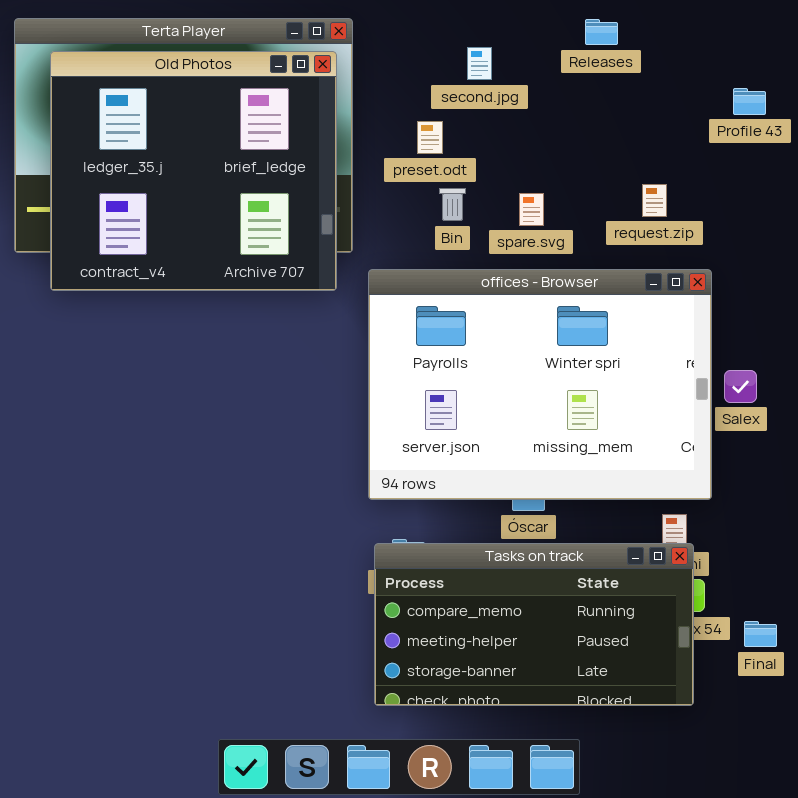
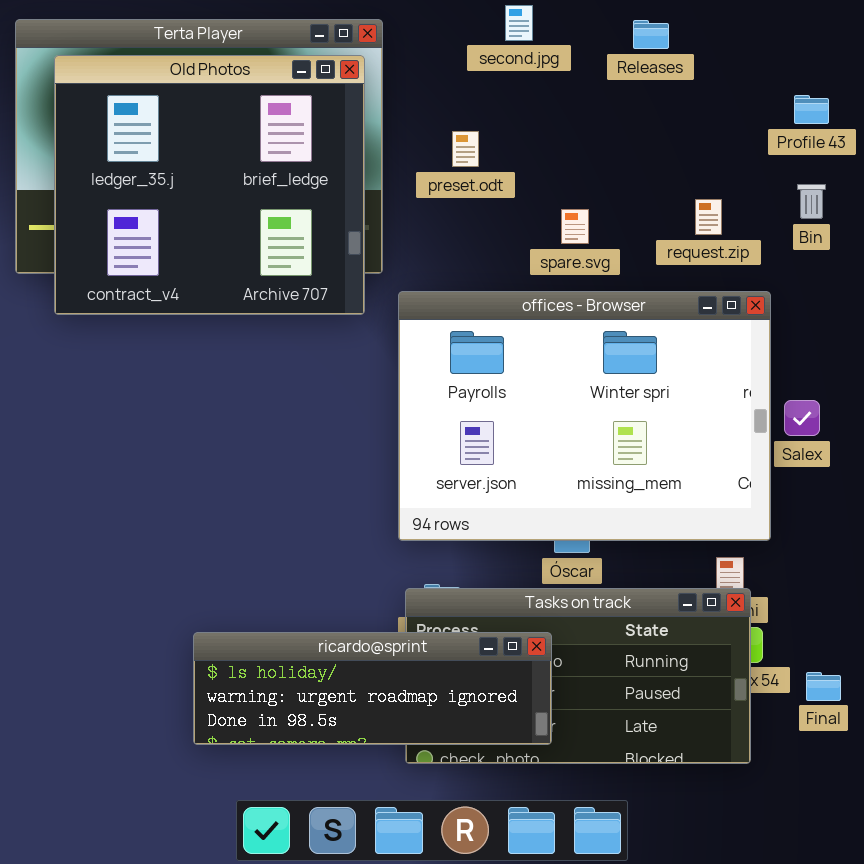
second.jpg: [467,47,492,80] -> [505,5,533,41], moved
Bin: [439,188,466,221] -> [797,184,826,219], moved
ricardo@sprint: none -> [193,632,552,745], opened

